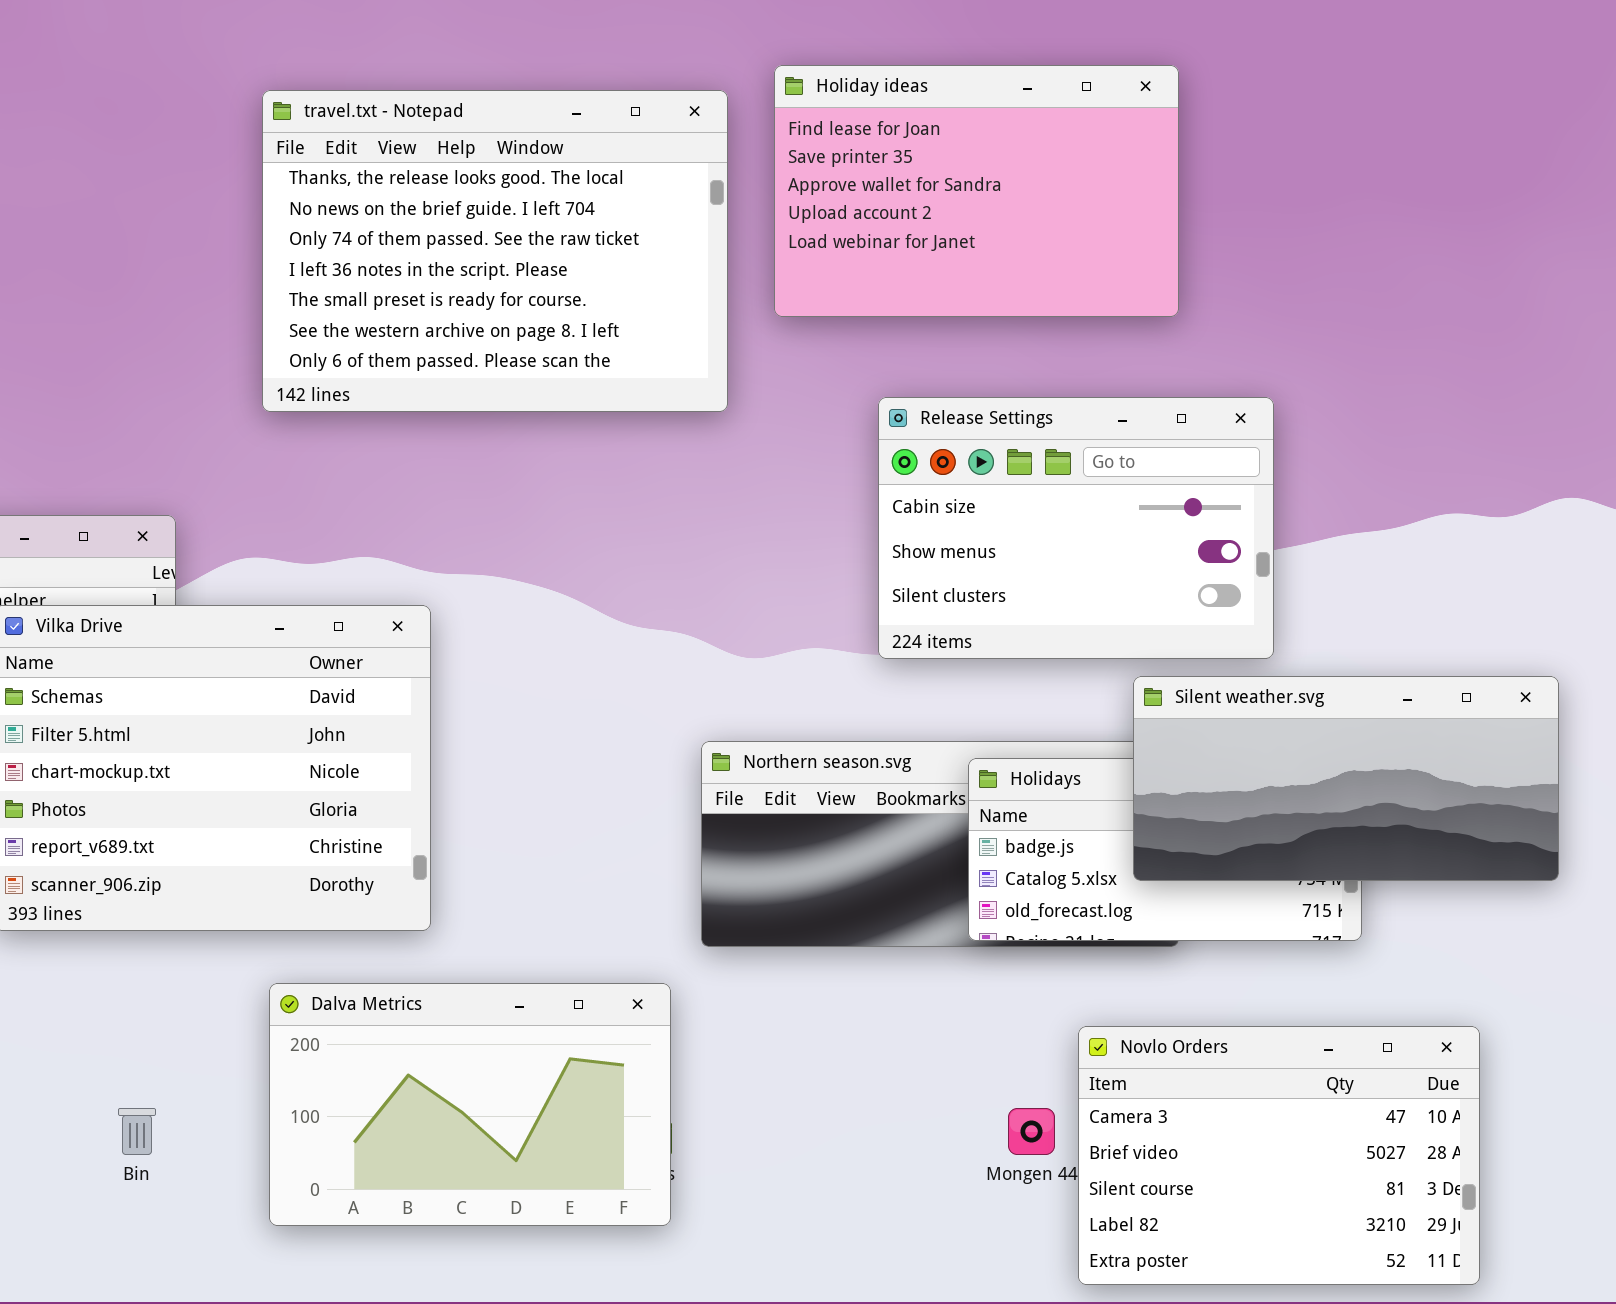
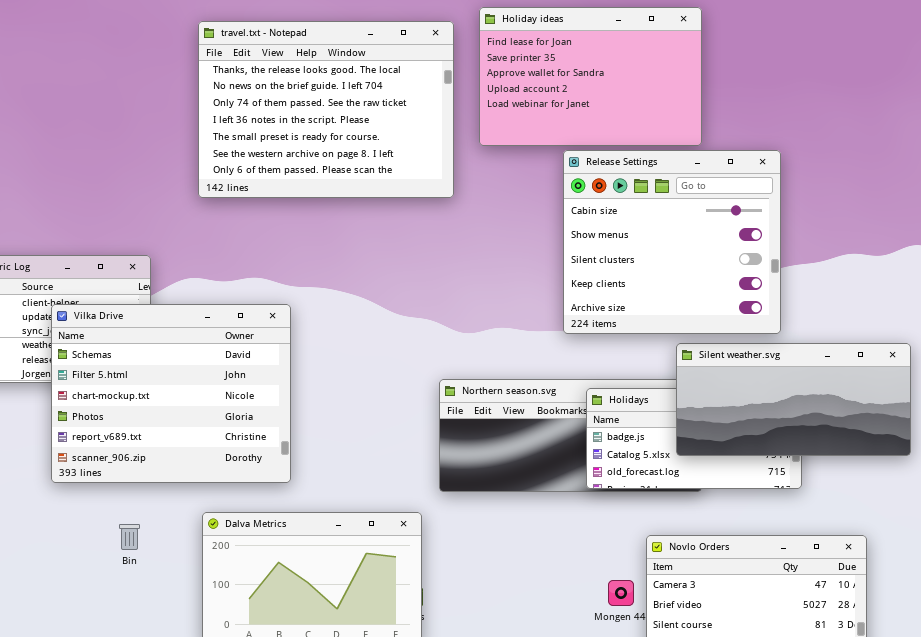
Release Settings: [878,397,1274,659] -> [563,150,781,334], moved, resized
Bin: [118,1108,156,1155] -> [119,524,140,550], moved

